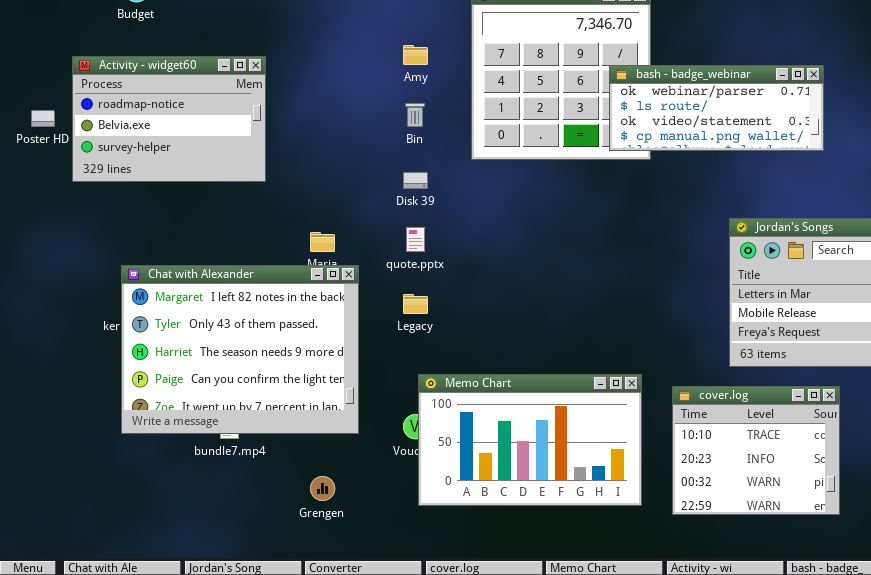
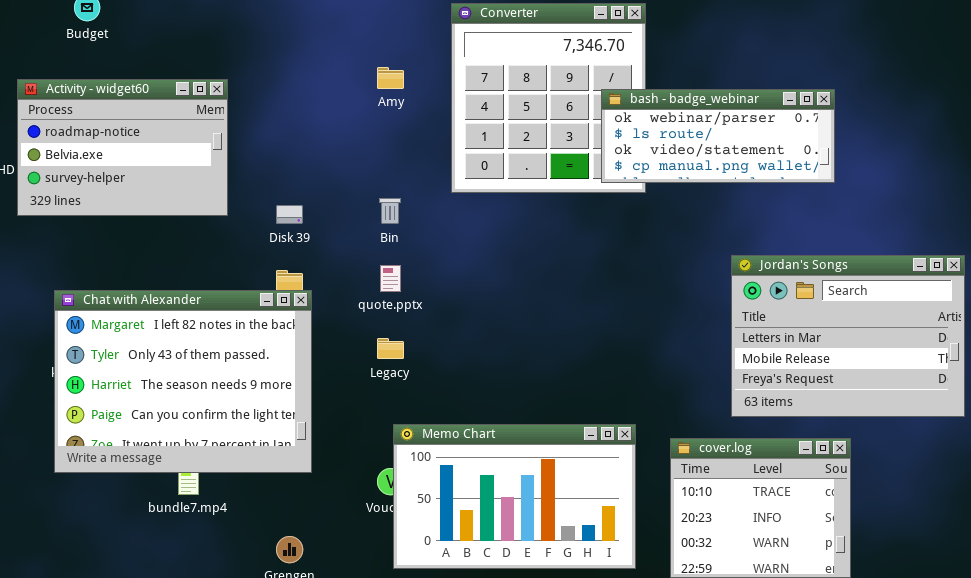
Bin: [405,103,425,127] -> [379,198,401,224], moved
Disk 39: [403,172,428,189] -> [276,205,303,224], moved
Chat with Alexander: [121,265,359,434] -> [54,290,312,473], moved

